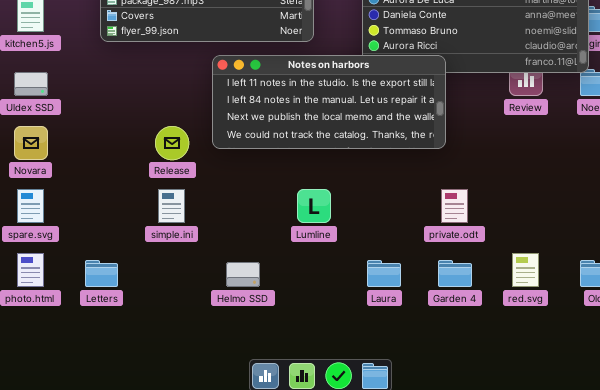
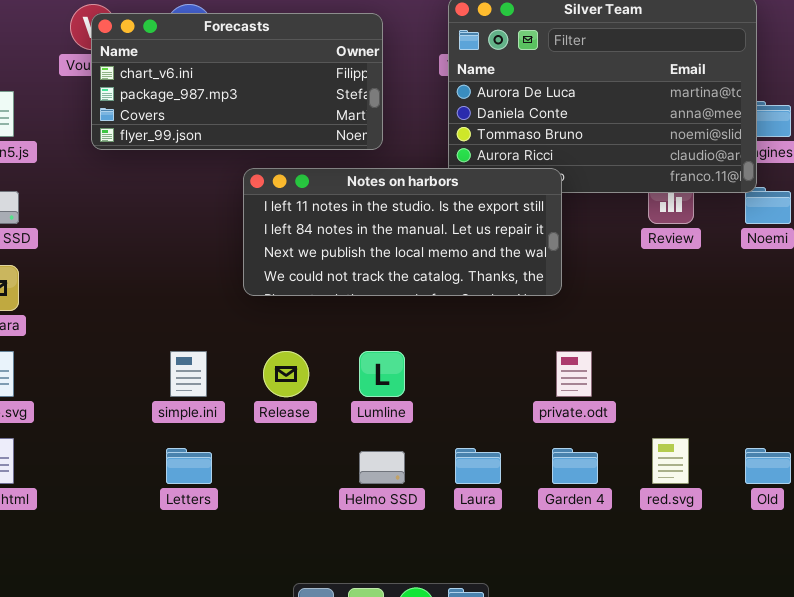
Release: [155,126,189,160] -> [263,351,309,397], moved
Letters: [85,260,118,287] -> [166,448,212,484], moved
Helmo SSD: [226,262,260,287] -> [359,451,405,484], moved

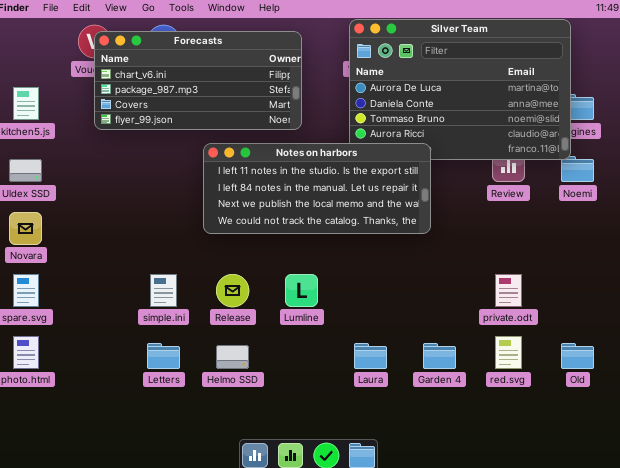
private.odt: [556,351,592,397] -> [495,274,522,307], moved
Helmo SSD: [359,451,405,484] -> [216,345,249,369], moved

